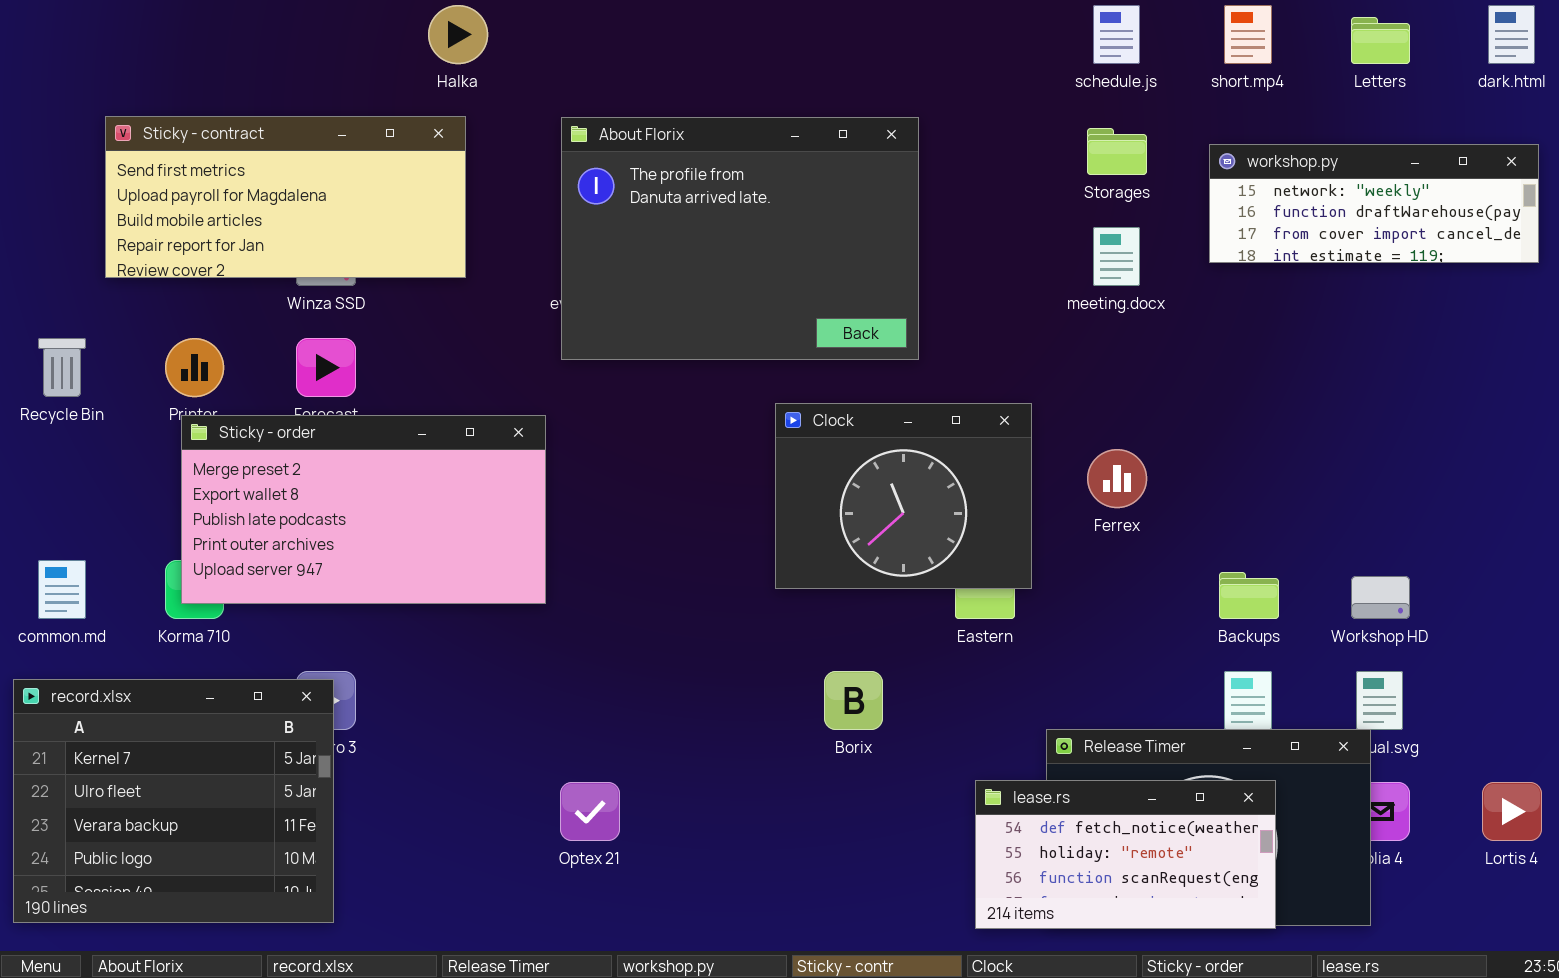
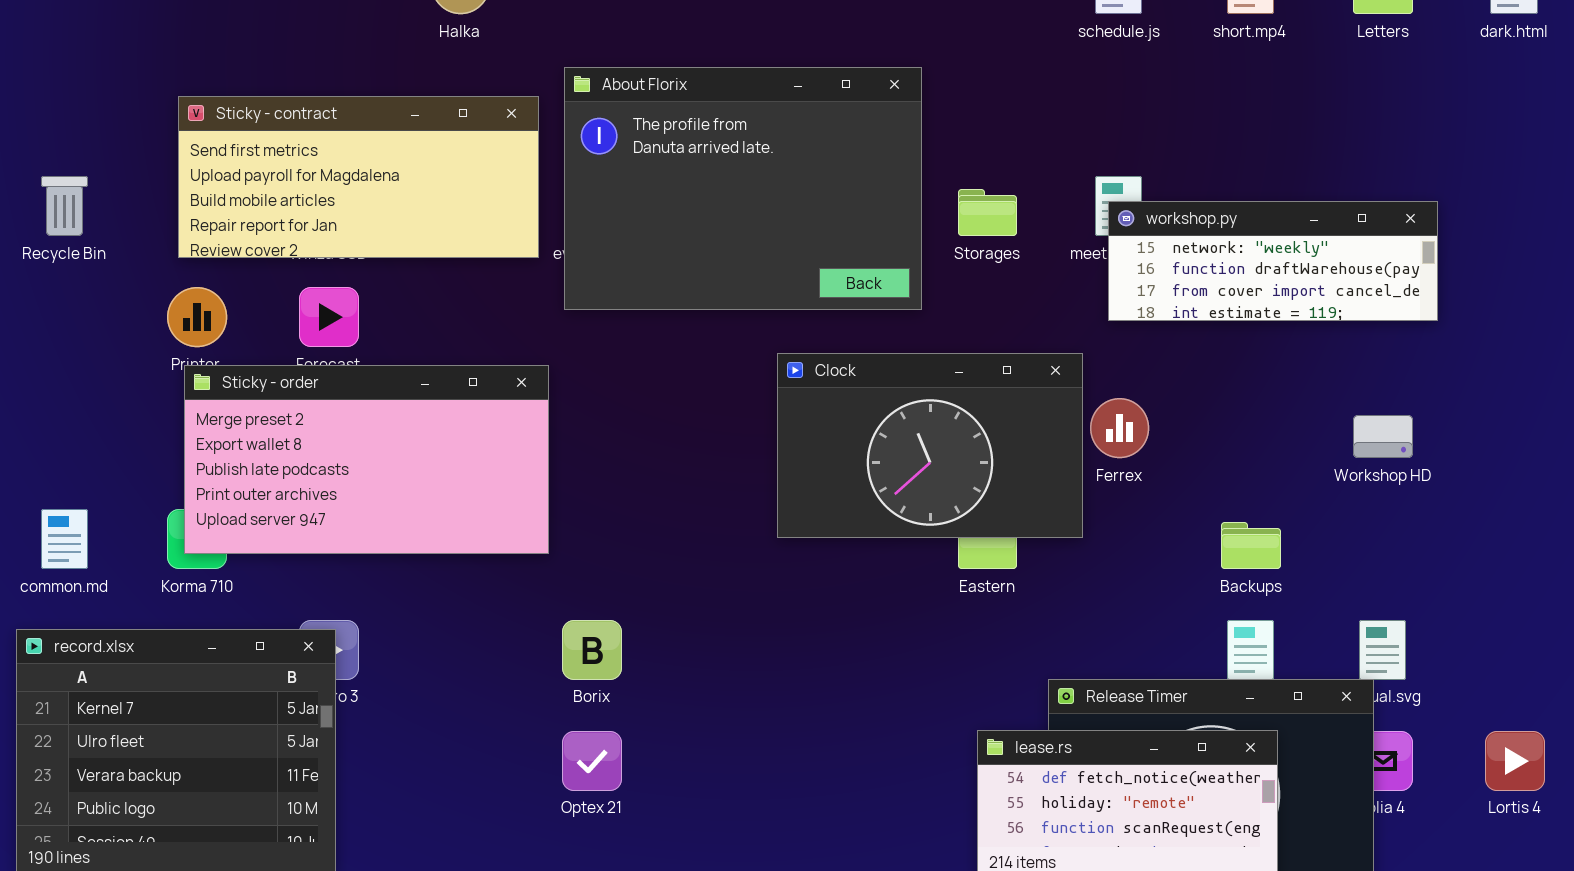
Sticky - contract: [105,116,466,278] -> [178,96,539,258], moved
Storages: [1087,128,1147,175] -> [958,189,1017,236], moved
workshop.py: [1209,144,1539,263] -> [1108,201,1438,321], moved
Recycle Bin: [38,338,86,397] -> [41,176,88,236], moved
Clock: [775,403,1032,589] -> [777,353,1083,538], resized
Workshop HD: [1351,576,1410,619] -> [1353,415,1413,458], moved
Borix: [824,671,883,730] -> [562,620,622,680], moved

